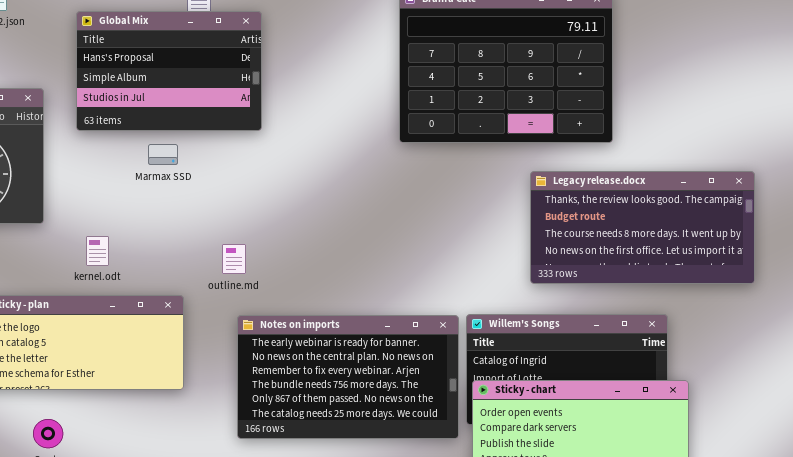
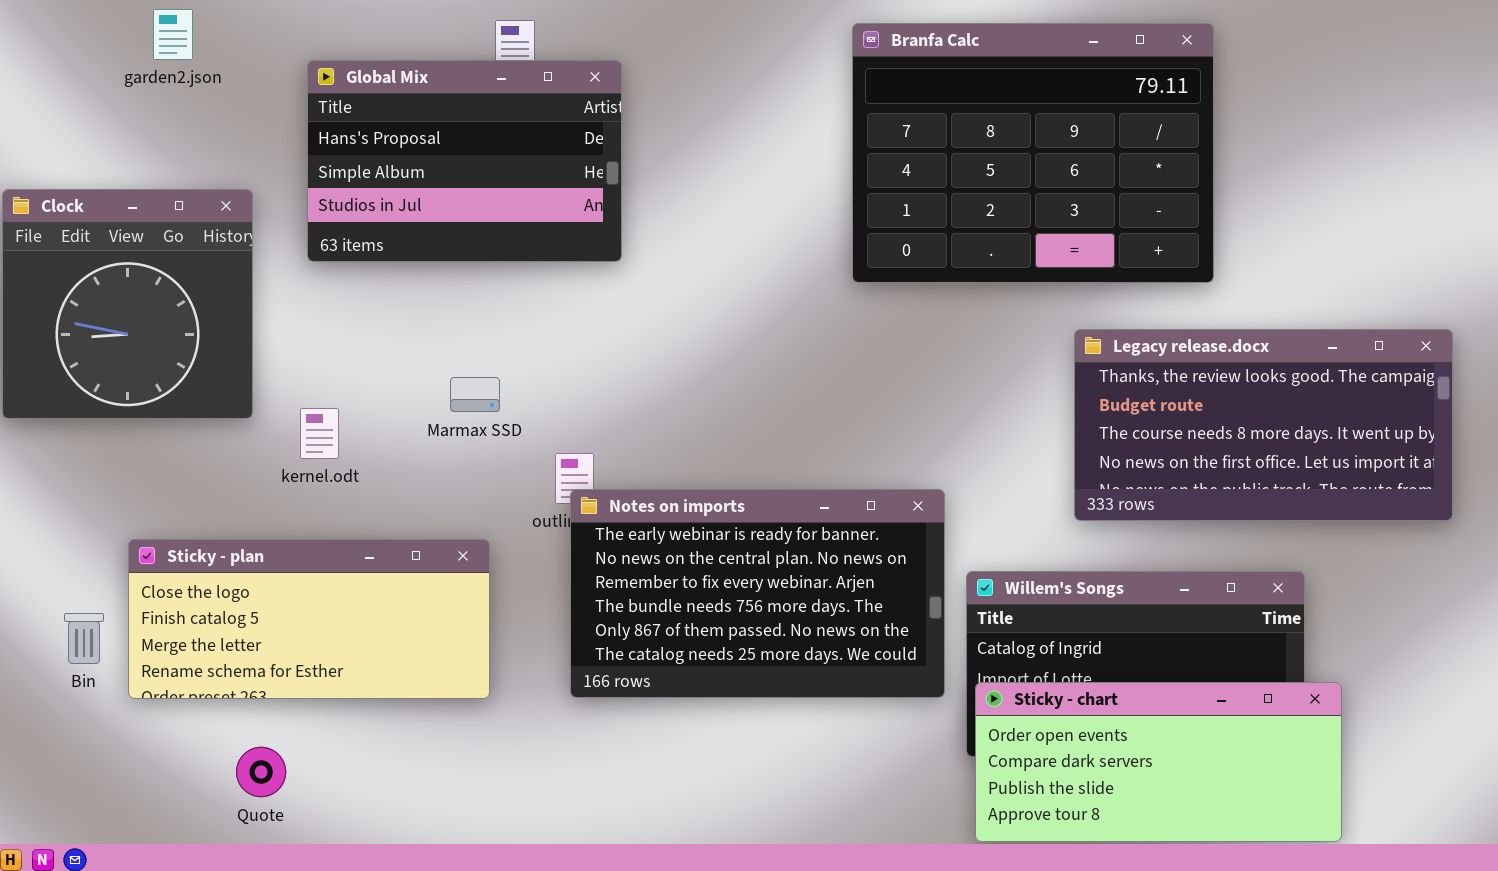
Marmax SSD: [148,144,178,165] -> [450,377,500,412], moved
kernel.odt: [86,236,109,266] -> [300,408,339,459], moved
Notes on imports: [237,315,459,439] -> [570,489,945,698], moved

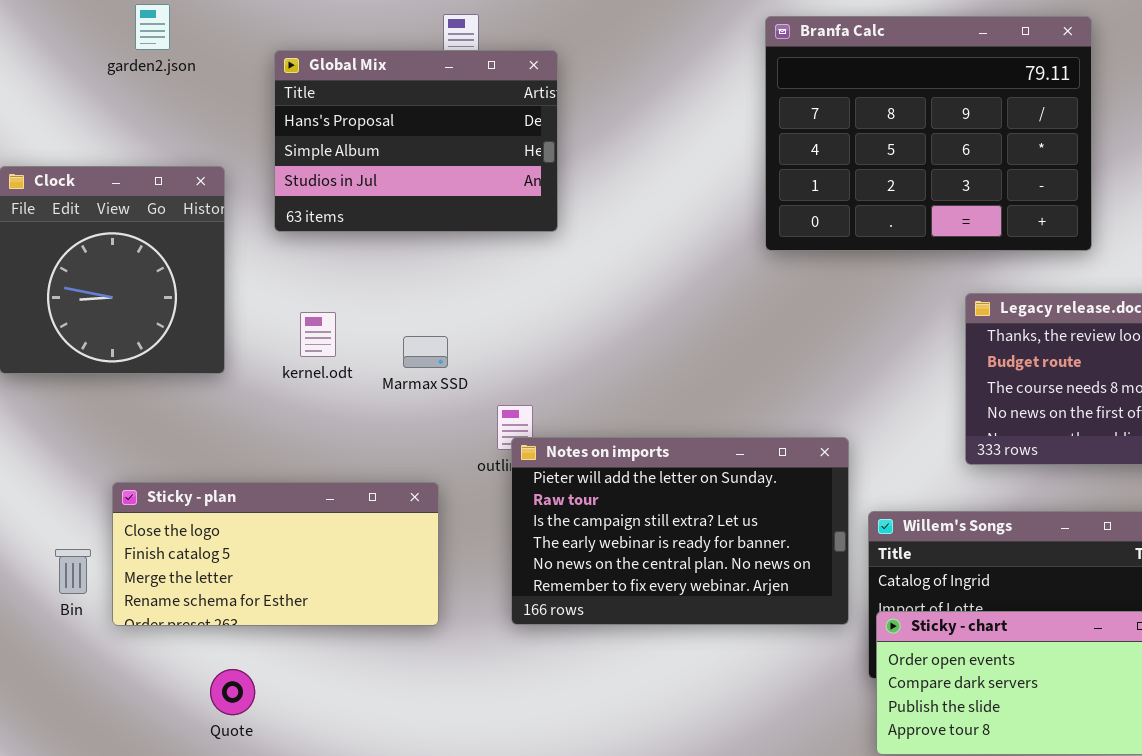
kernel.odt: [300,408,339,459] -> [300,312,336,357], moved
Notes on imports: [570,489,945,698] -> [511,437,849,625], scrolled up 3 rows

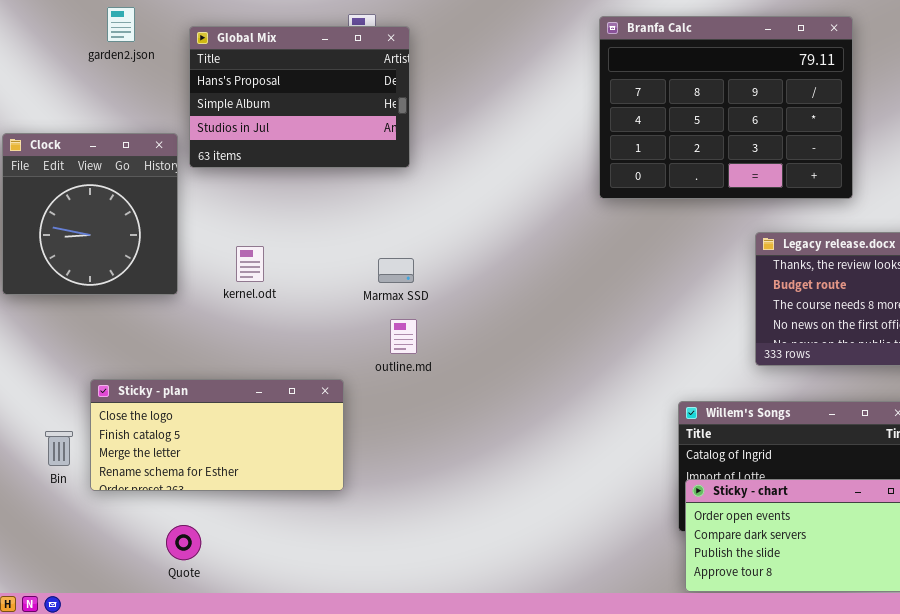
Global Mix: [274,50,558,232] -> [189,26,410,168], moved
Marmax SSD: [403,336,448,368] -> [378,258,414,283], moved
Notes on imports: [511,437,849,625] -> none, closed

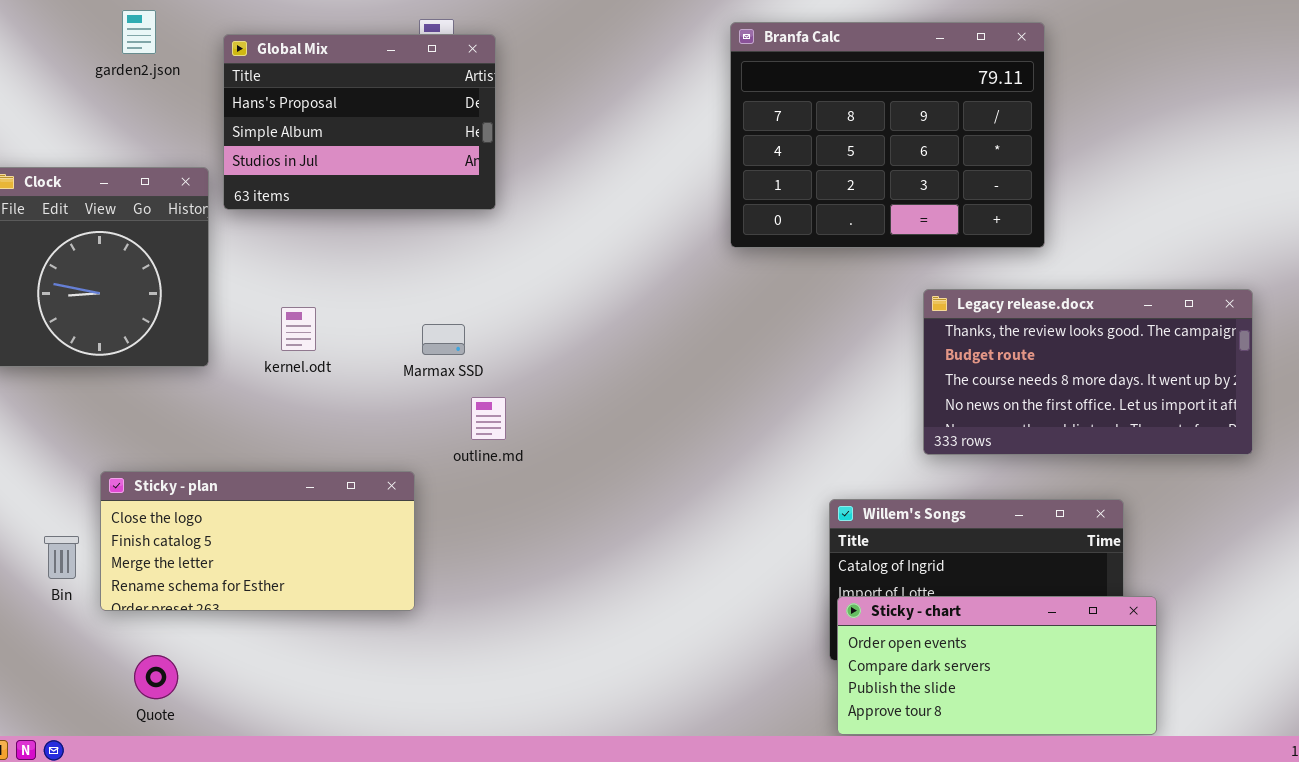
Marmax SSD: [378,258,414,283] -> [422,324,465,355], moved
Quote: [166,525,201,560] -> [134,655,178,699], moved

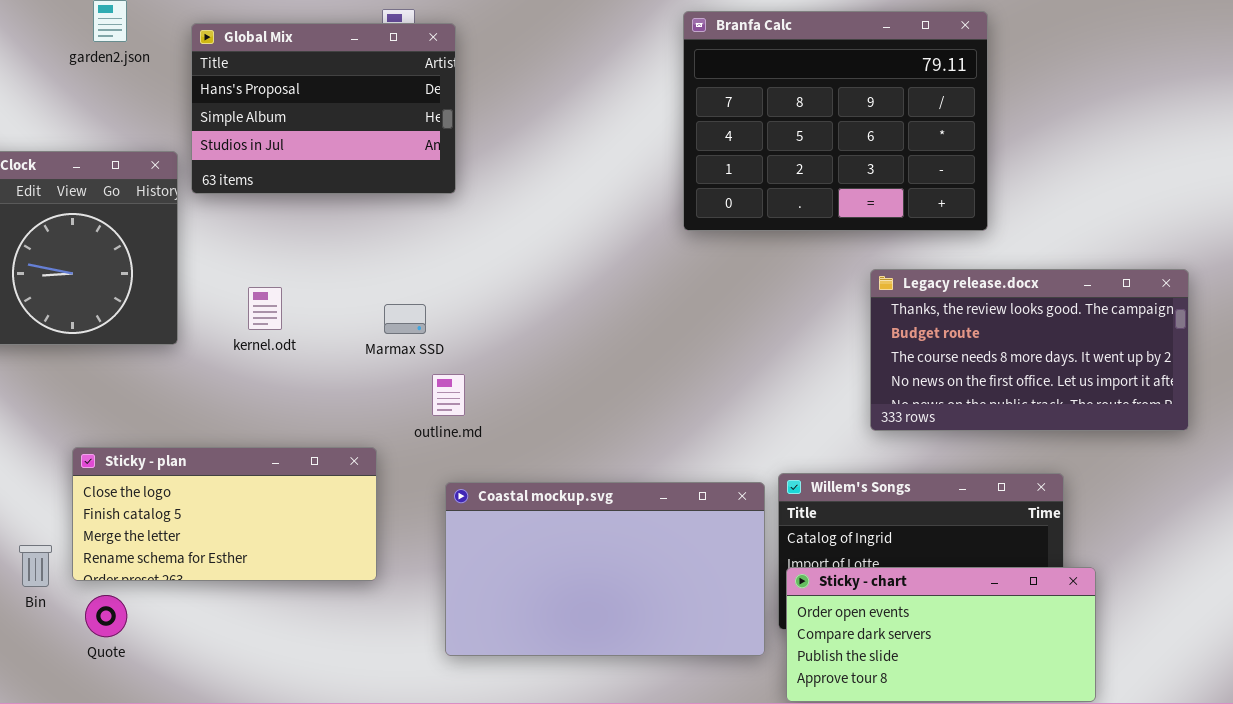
Coastal mockup.svg: none -> [445,482,765,656], opened
Bin: [44,536,79,579] -> [19,545,52,587], moved
Quote: [134,655,178,699] -> [85,595,127,637], moved

